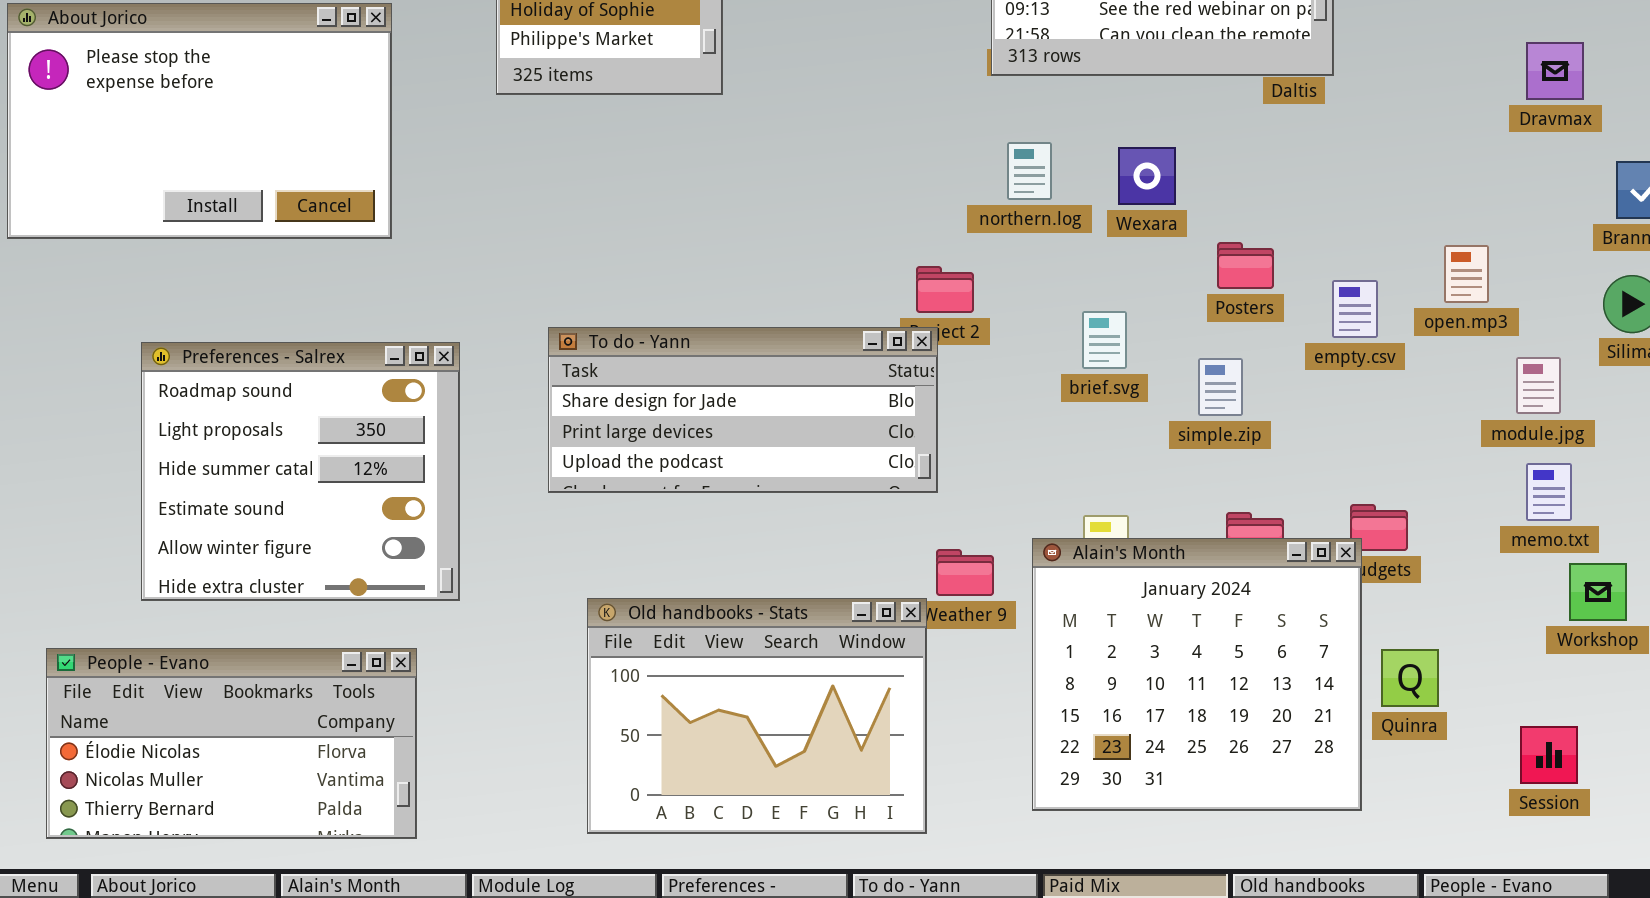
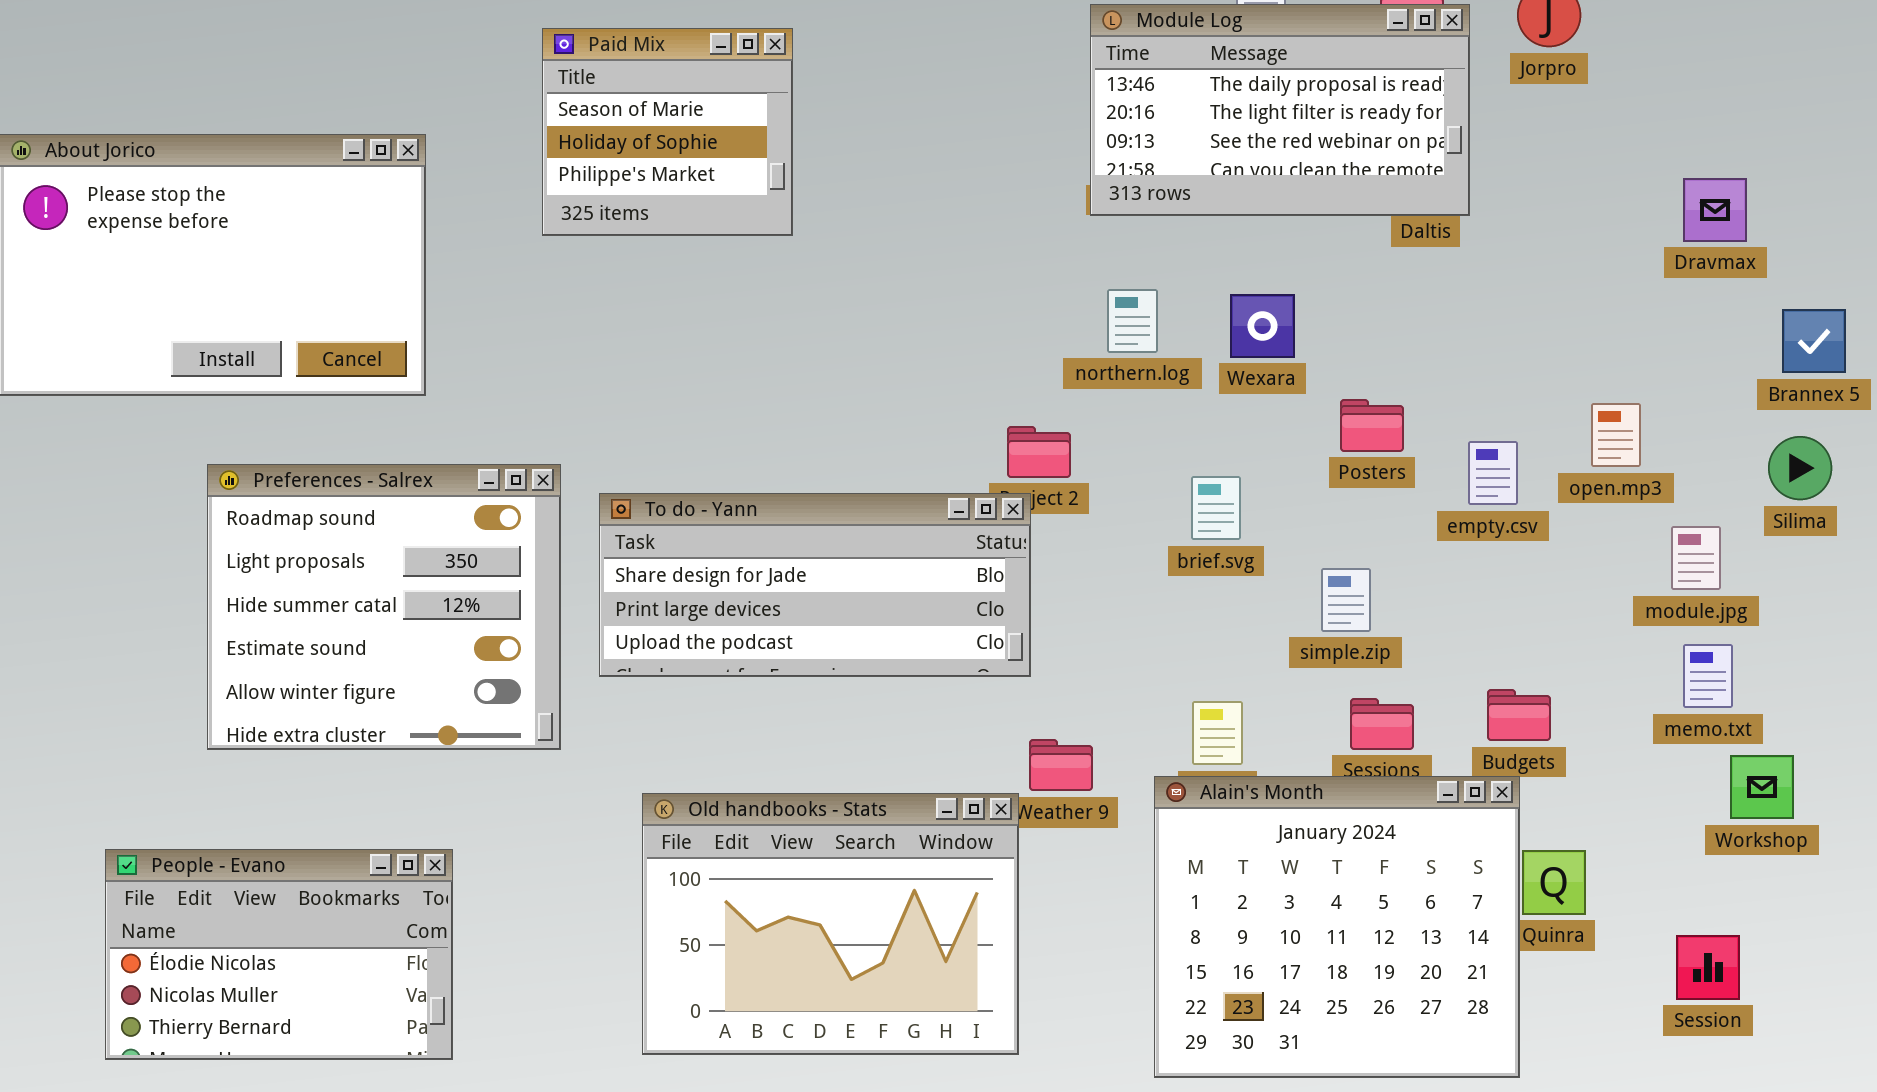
Preferences - Salrex: [141,342,460,601] -> [207,464,561,750], moved
simple.zip: [1198,358,1243,416] -> [1321,568,1371,632], moved
Alain's Month: [1032,538,1362,811] -> [1154,776,1520,1078], moved
People - Evano: [46,648,417,839] -> [105,849,453,1060], resized

